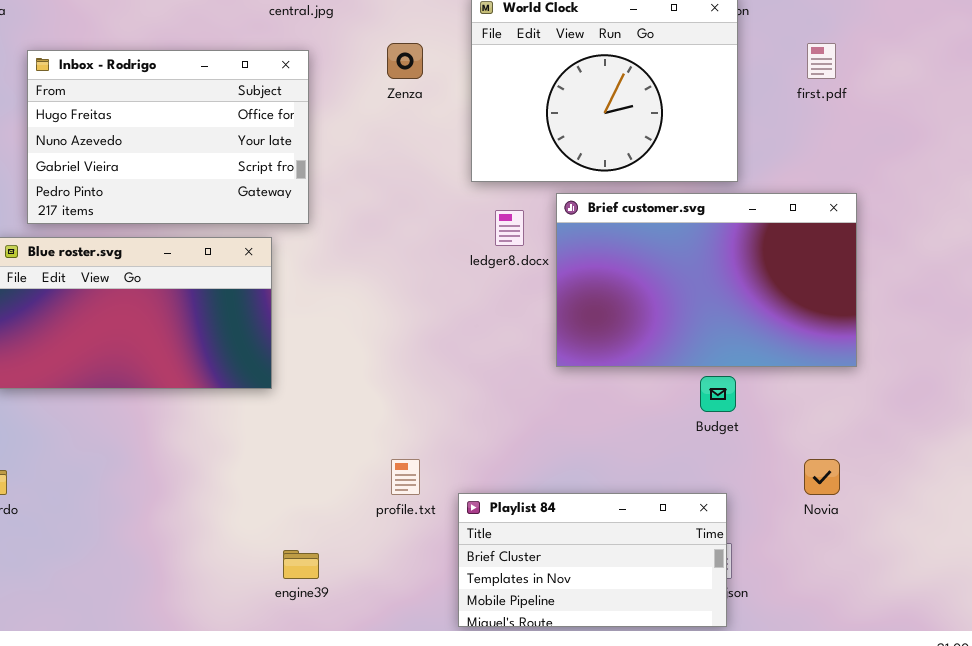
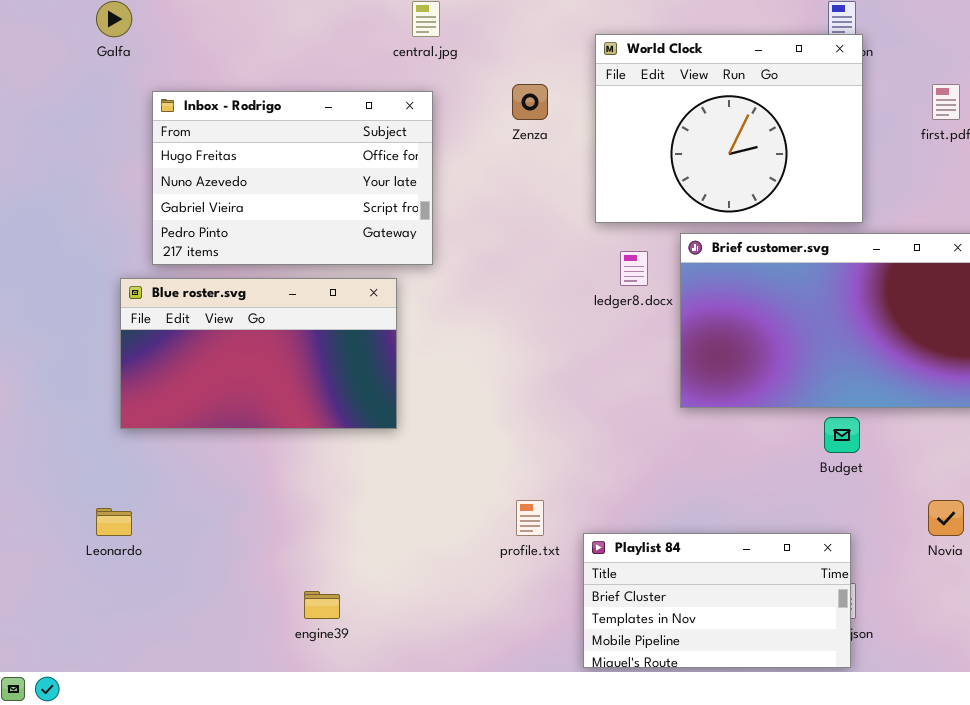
engine39: [283,550,319,579] -> [304,591,340,619], moved

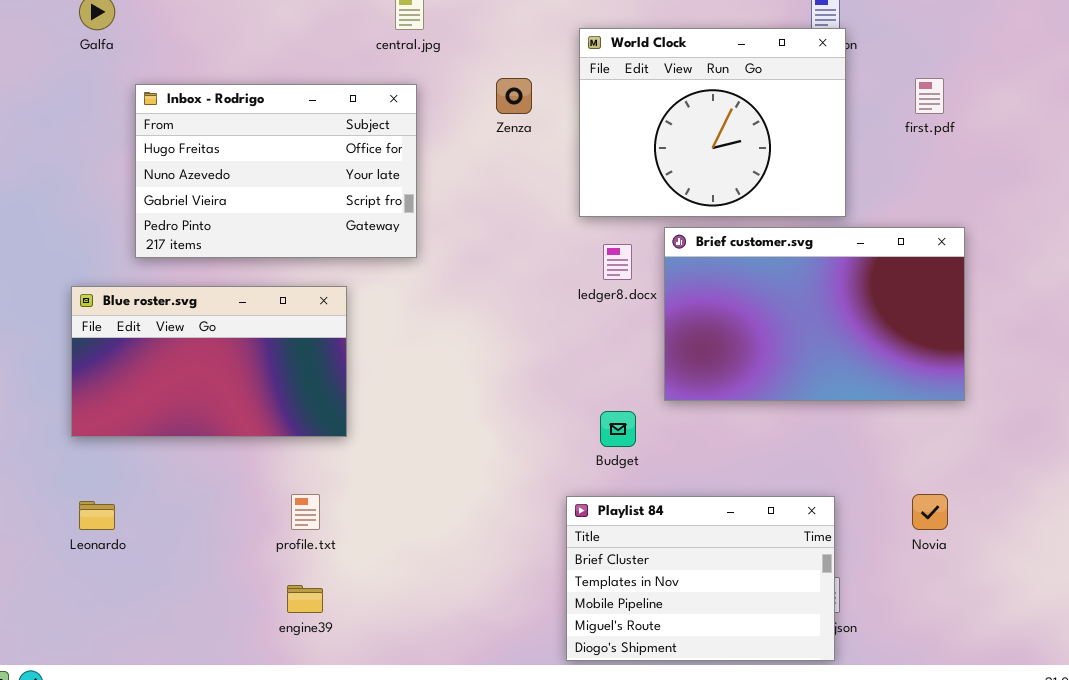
Blue roster.svg: [120,278,397,429] -> [71,286,347,437], moved
Budget: [824,417,860,453] -> [600,411,636,447], moved
profile.txt: [516,500,544,536] -> [291,494,320,530], moved
Playlist 84: [583,533,851,668] -> [566,496,835,661], resized

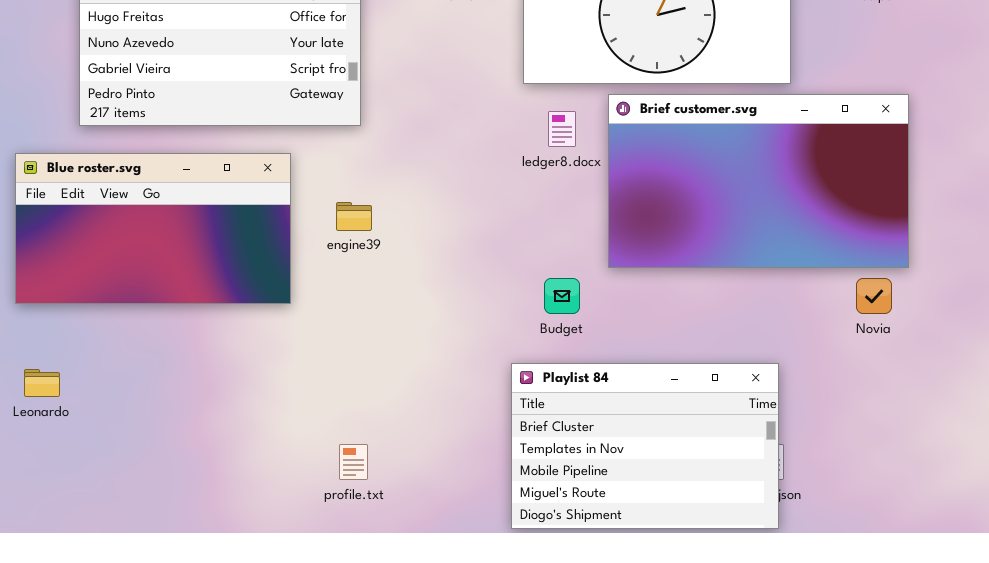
profile.txt: [291,494,320,530] -> [339,444,368,480], moved
Novia: [912,494,948,530] -> [856,278,892,314], moved
engine39: [287,585,323,613] -> [336,202,372,231], moved

